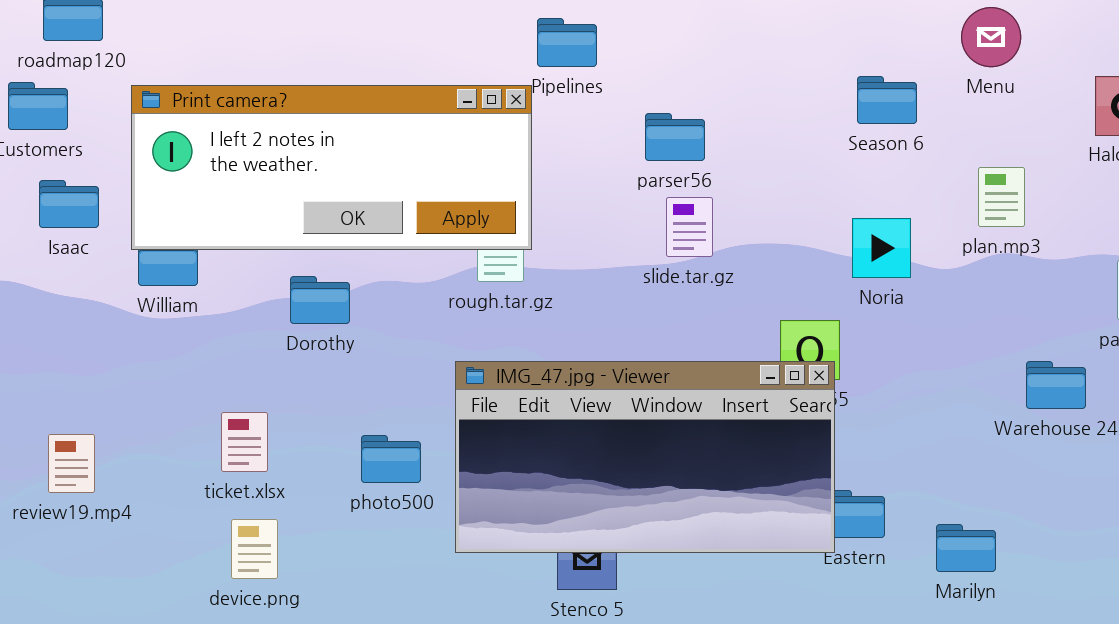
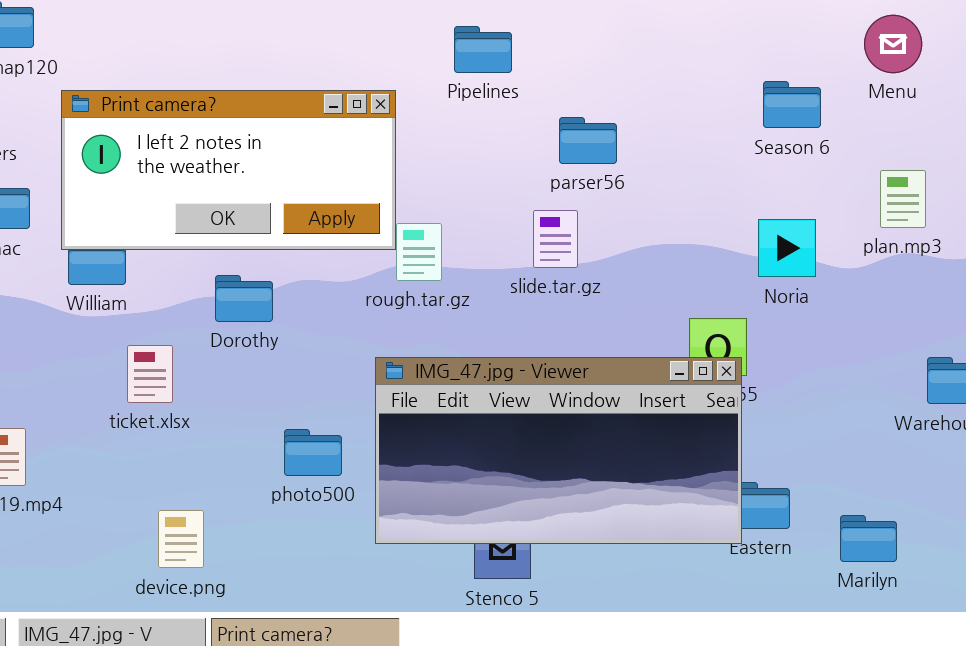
Print camera?: [131,85,532,250] -> [61,90,396,250], resized
slide.tar.gz: [666,197,713,257] -> [533,210,578,268], moved
ticket.xlsx: [221,412,268,472] -> [127,345,173,403], moved

